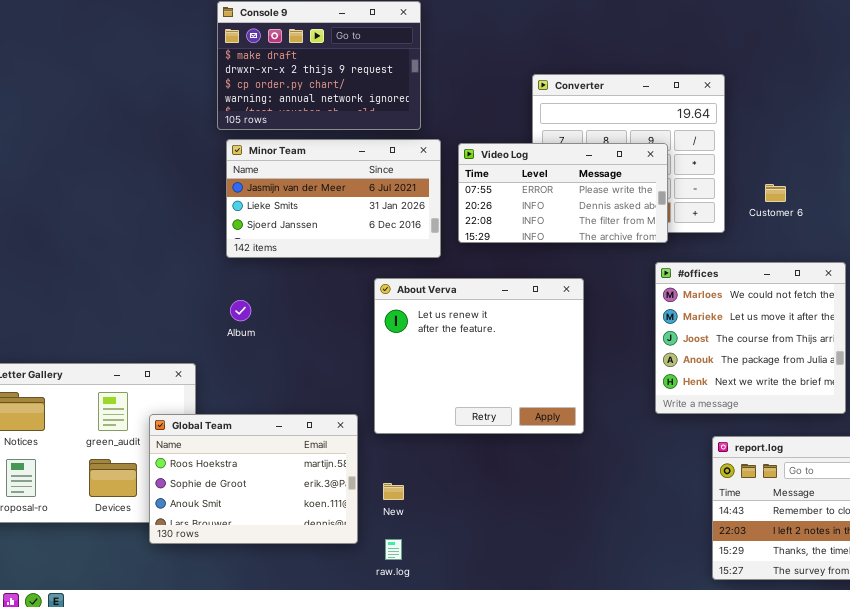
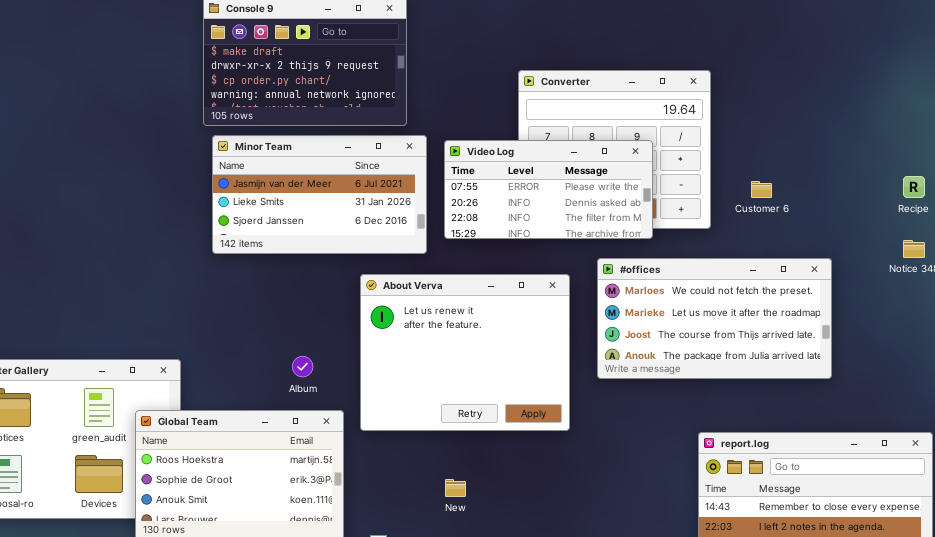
#offices: [655,262,846,414] -> [597,258,832,379], resized
Album: [230,300,251,321] -> [292,356,313,377], moved
New: [383,483,404,500] -> [445,479,466,497], moved

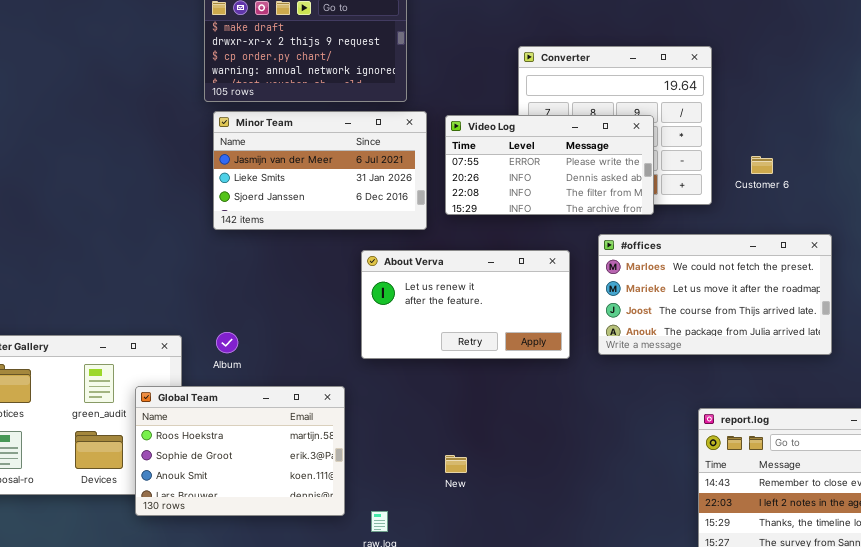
About Verva: [360,274,570,431] -> [361,250,570,359], resized
Album: [292,356,313,377] -> [216,332,238,353], moved

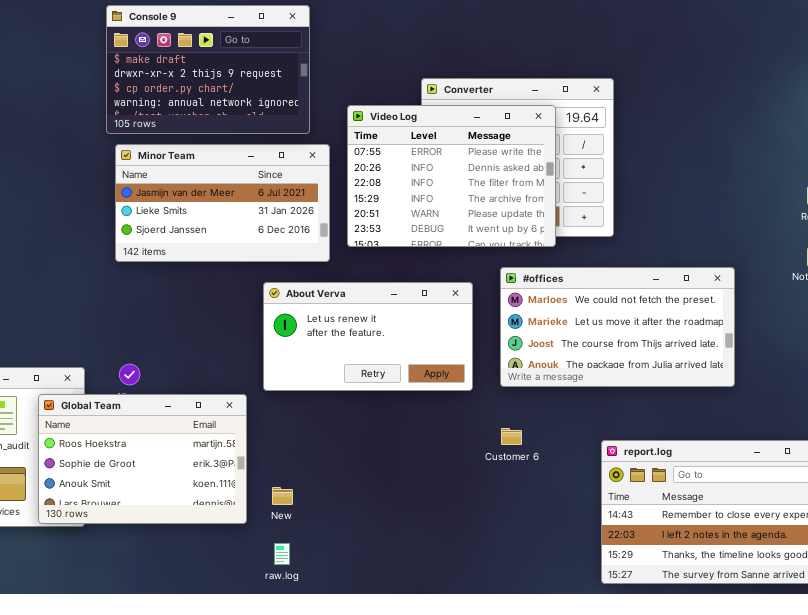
Video Log: [445,115,654,215] -> [347,105,556,247], resized
Customer 6: [751,156,773,174] -> [501,428,522,445], moved
Global Team: [135,386,345,516] -> [38,394,247,524], moved
New: [445,455,467,473] -> [272,487,293,505], moved

